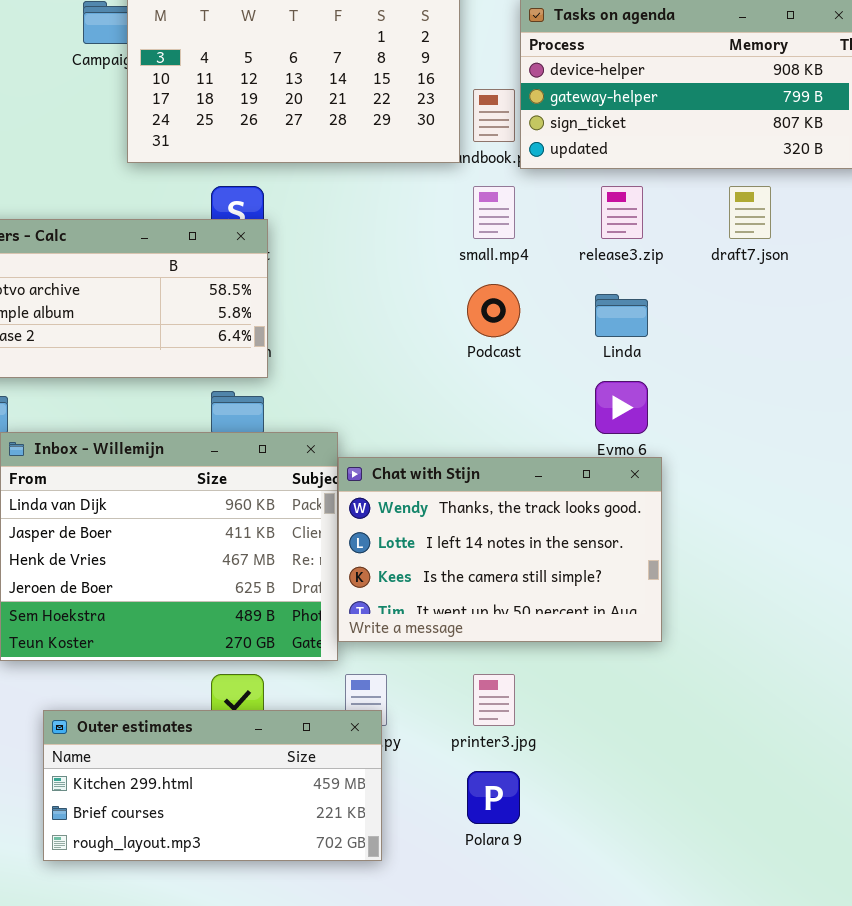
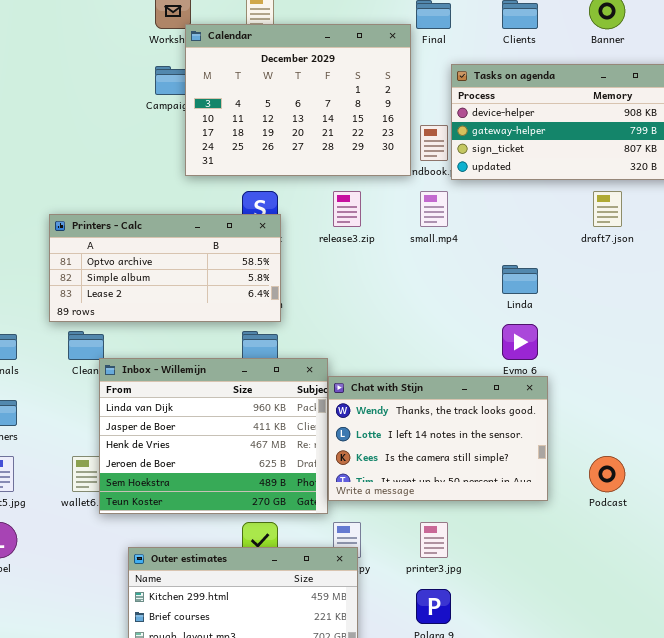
release3.zip: [601,186,643,239] -> [333,191,361,227], moved
Podcast: [467,284,520,337] -> [589,456,625,492], moved

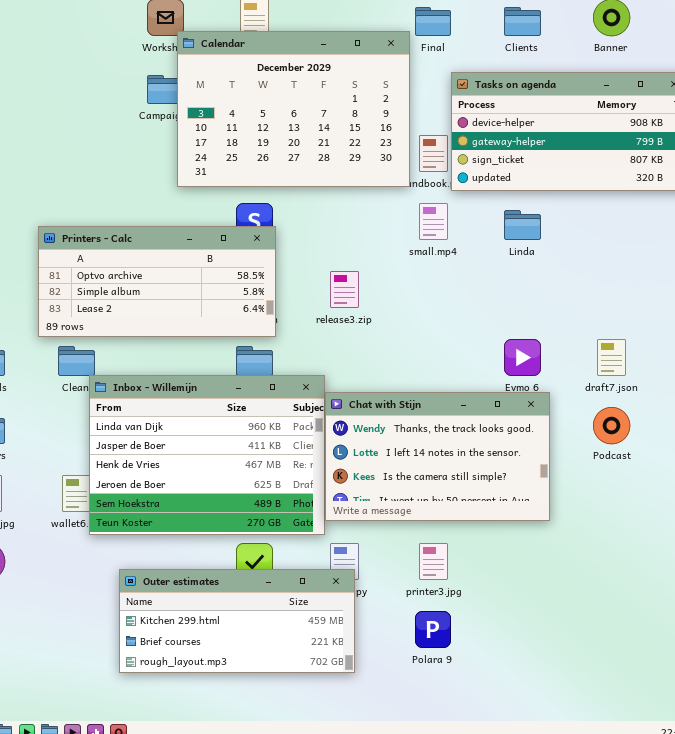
release3.zip: [333,191,361,227] -> [330,271,359,308], moved
draft7.json: [593,191,622,227] -> [597,339,626,376], moved
Linda: [502,265,538,294] -> [504,210,541,240], moved
Podcast: [589,456,625,492] -> [593,407,630,444], moved

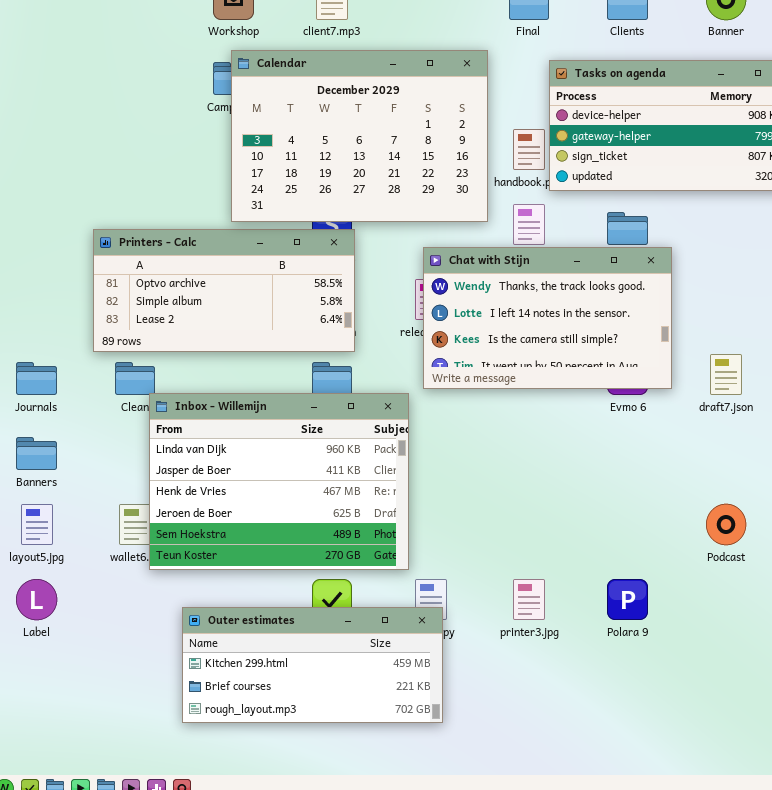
Calendar: [177,31,410,187] -> [231,50,488,222], moved
Chat with Stijn: [325,392,550,521] -> [423,247,672,389], moved
Podcast: [593,407,630,444] -> [706,504,746,545], moved
Polara 9: [415,611,451,648] -> [607,579,648,620], moved

